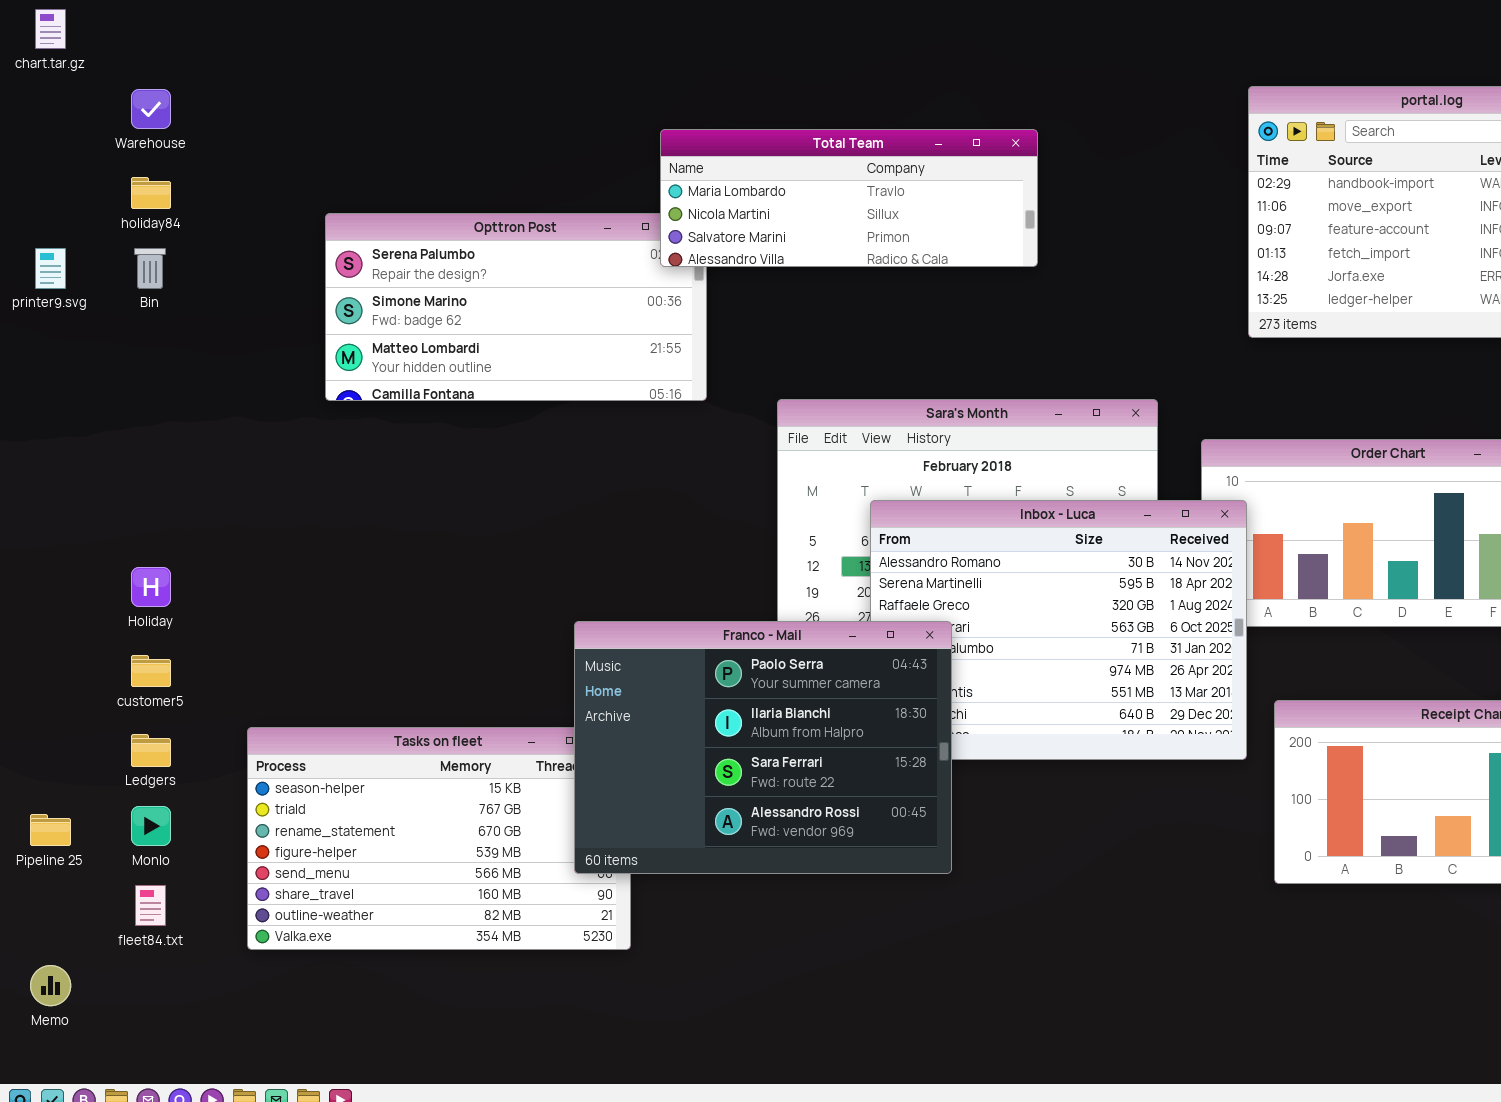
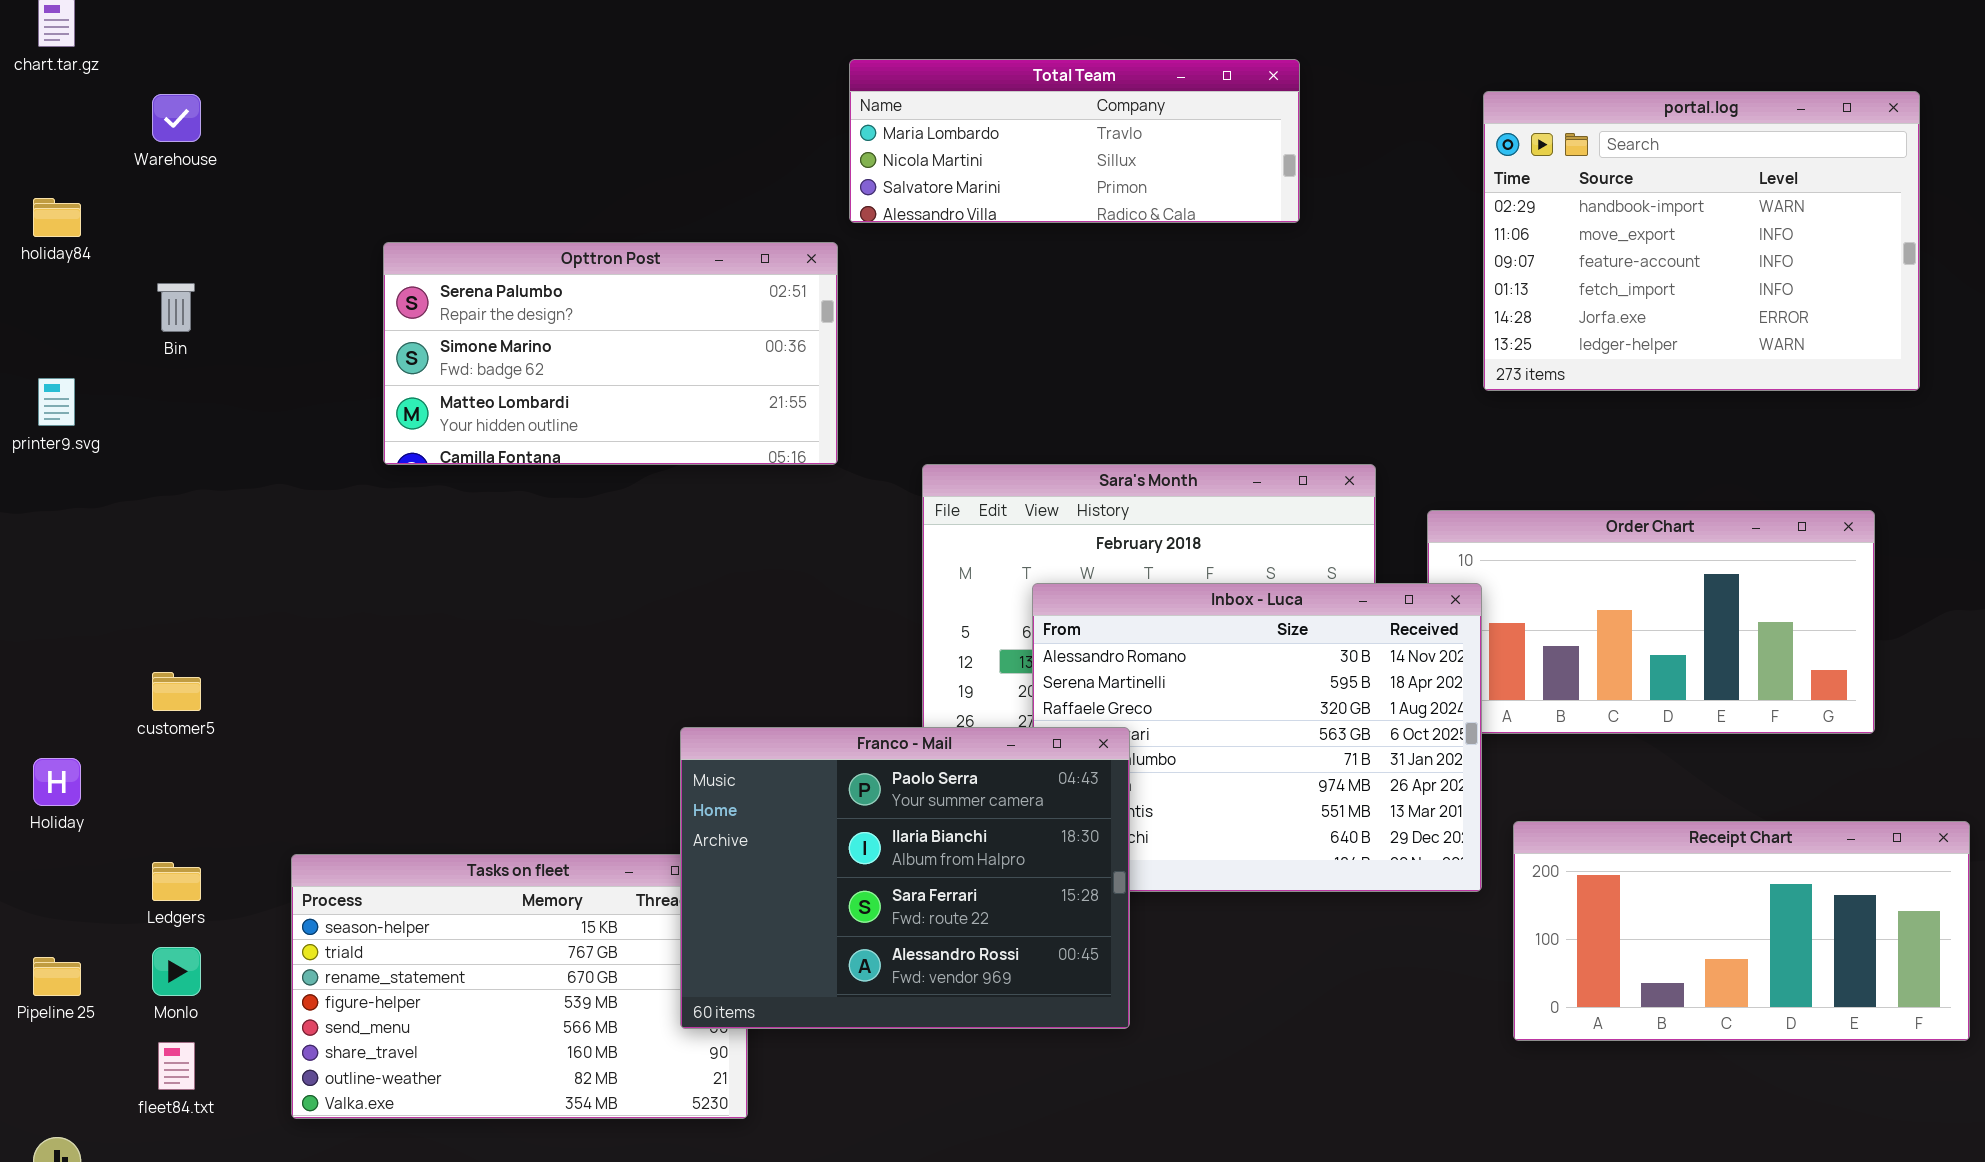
Total Team: [660,129,1038,267] -> [849,59,1300,223], moved
holiday84: [131,177,171,209] -> [33,198,81,237], moved
printer9.svg: [35,248,66,289] -> [38,378,75,426], moved
Holiday: [131,567,171,607] -> [33,758,81,806], moved
customer5: [131,655,171,687] -> [152,672,201,711], moved

